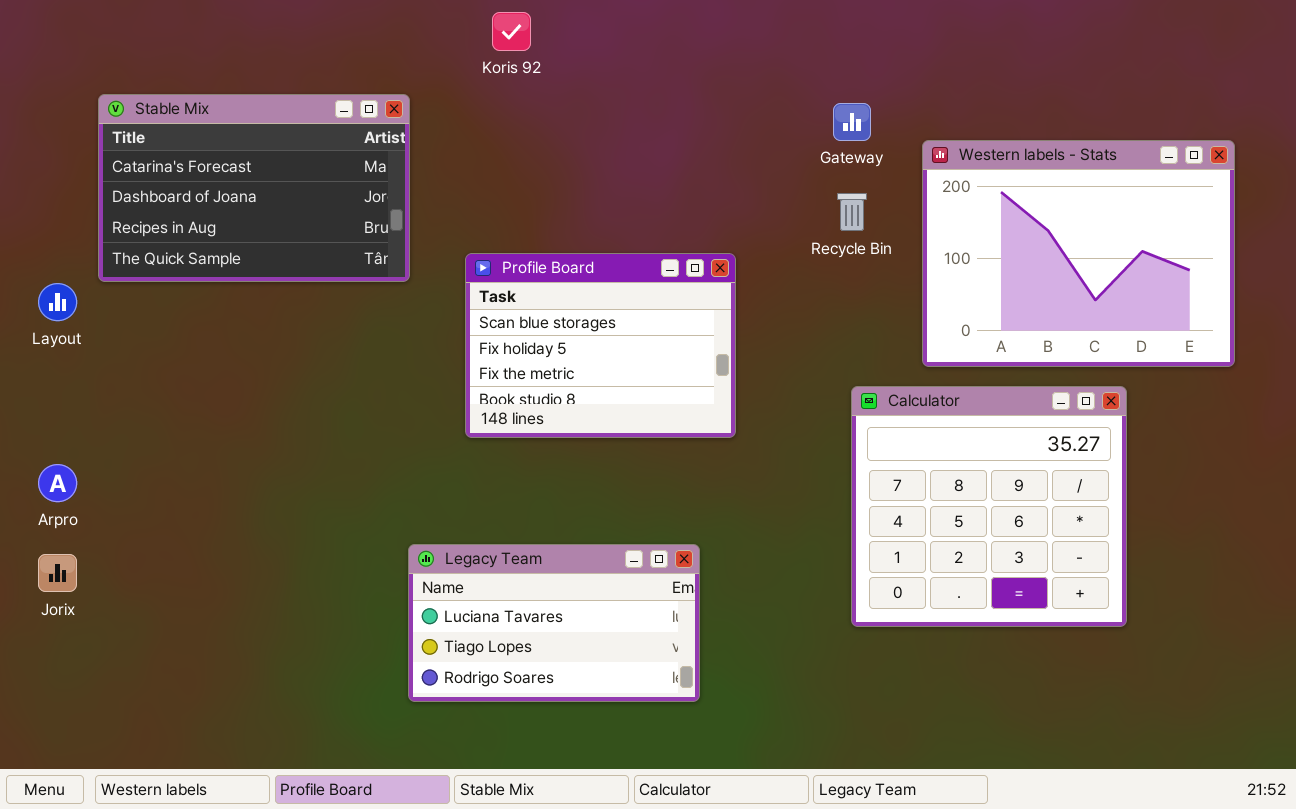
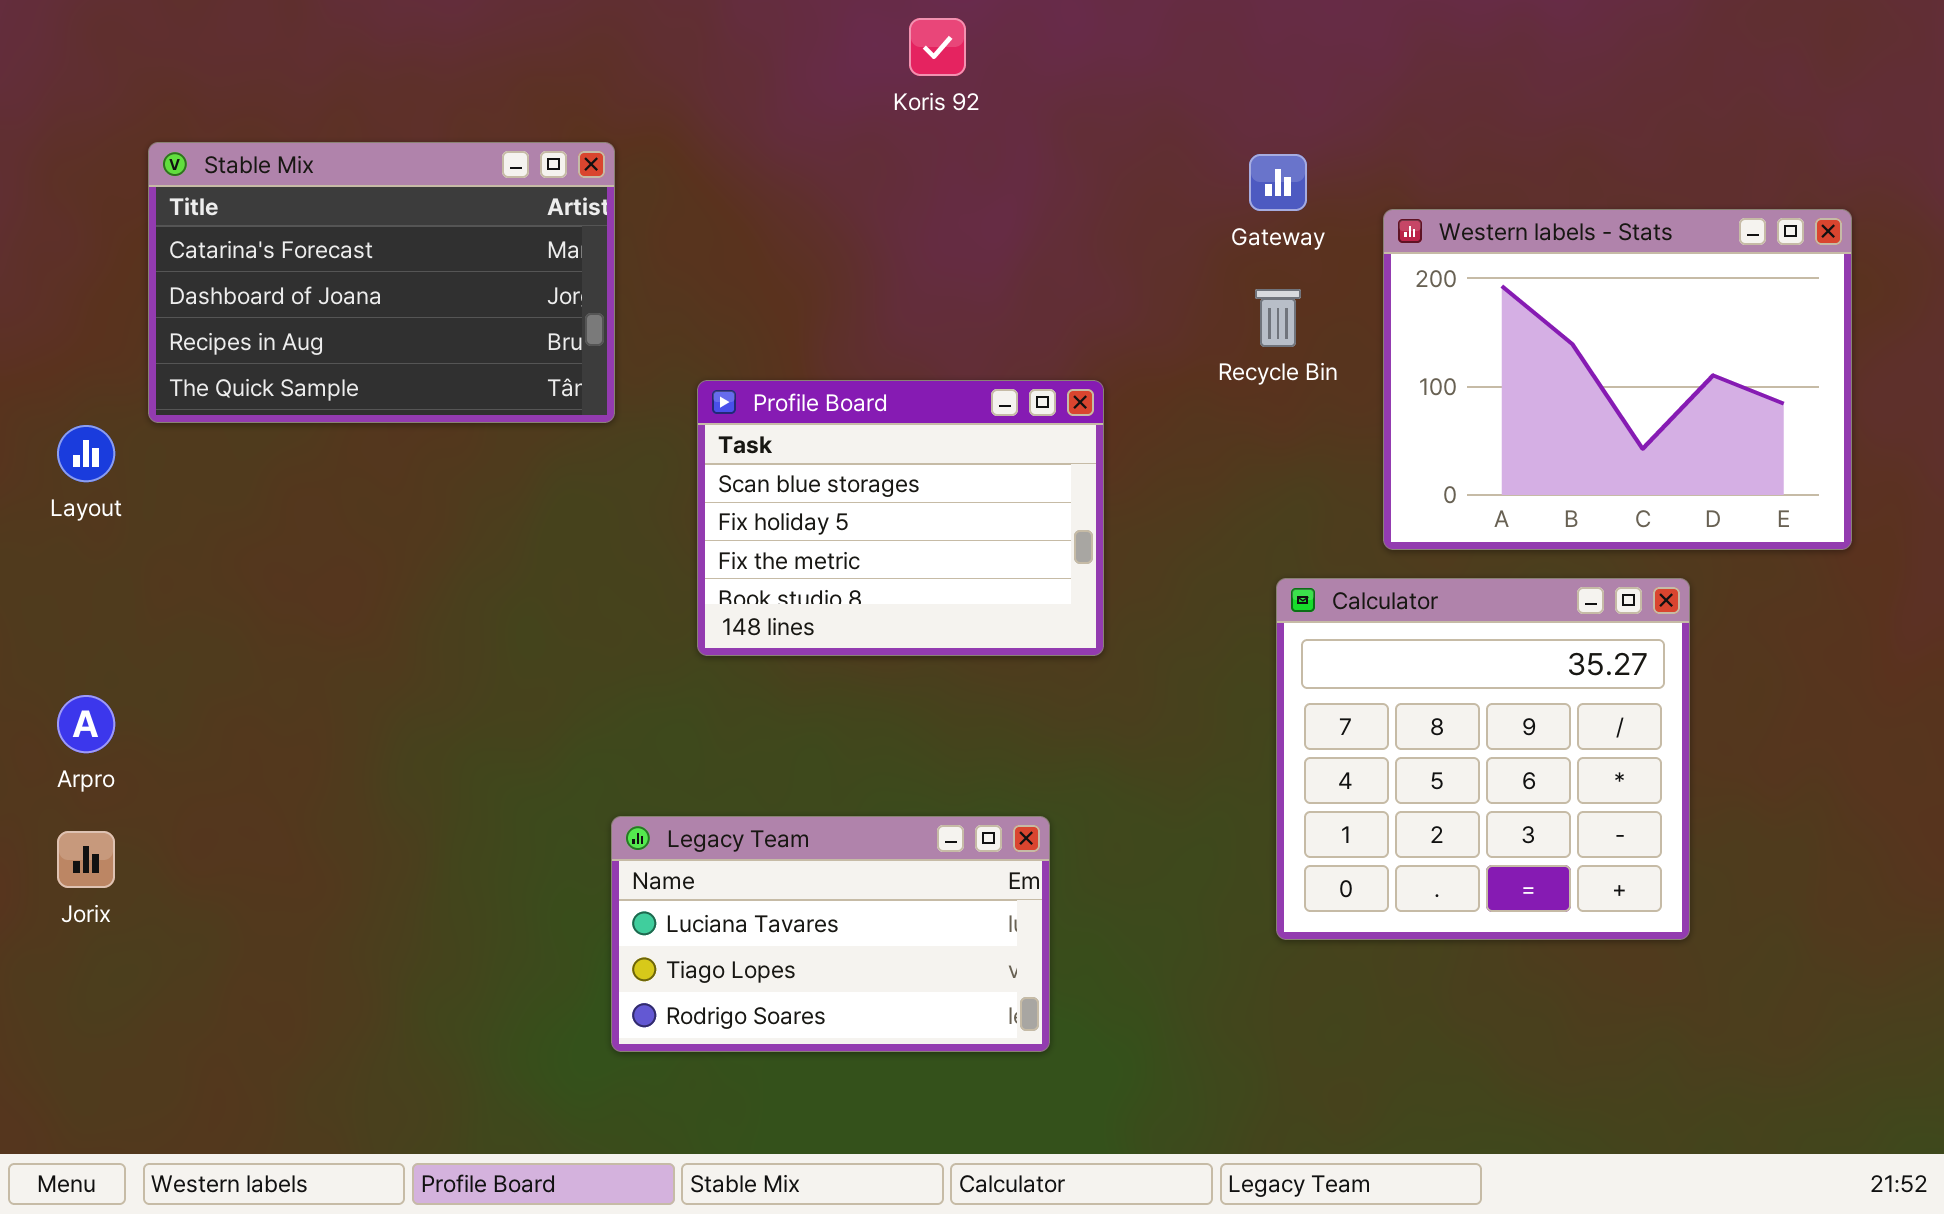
Koris 92: [492,12,531,51] -> [909,18,966,76], moved

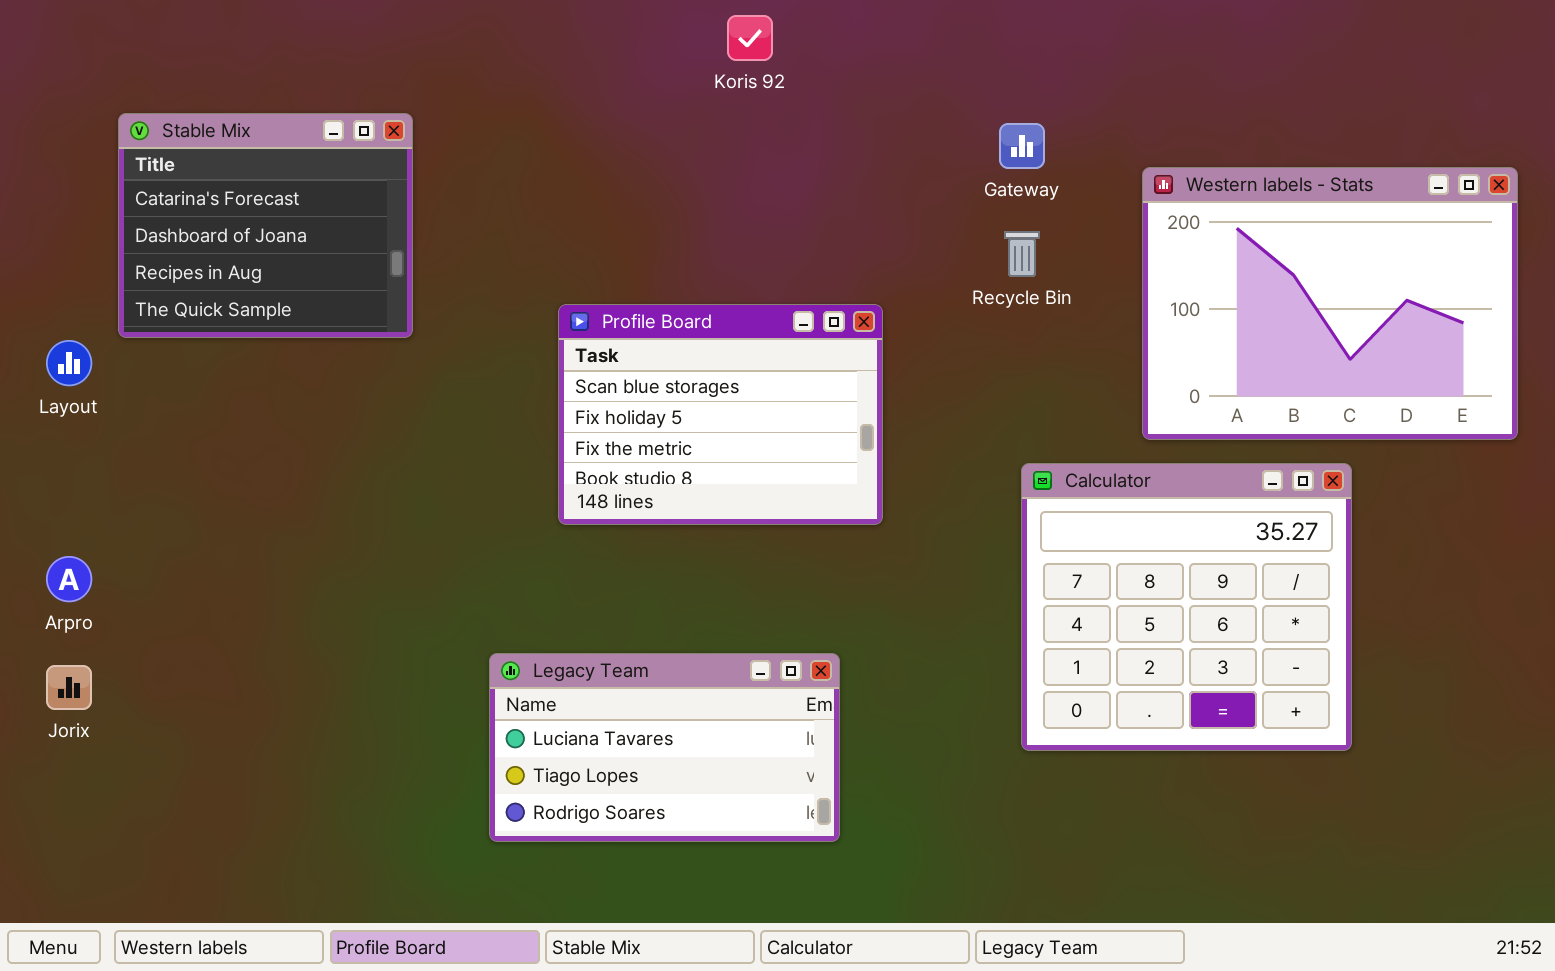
Stable Mix: [148,142,615,423] -> [118,113,413,338], resized
Western labels - Stats: [1383,209,1852,550] -> [1142,167,1518,440], moved

